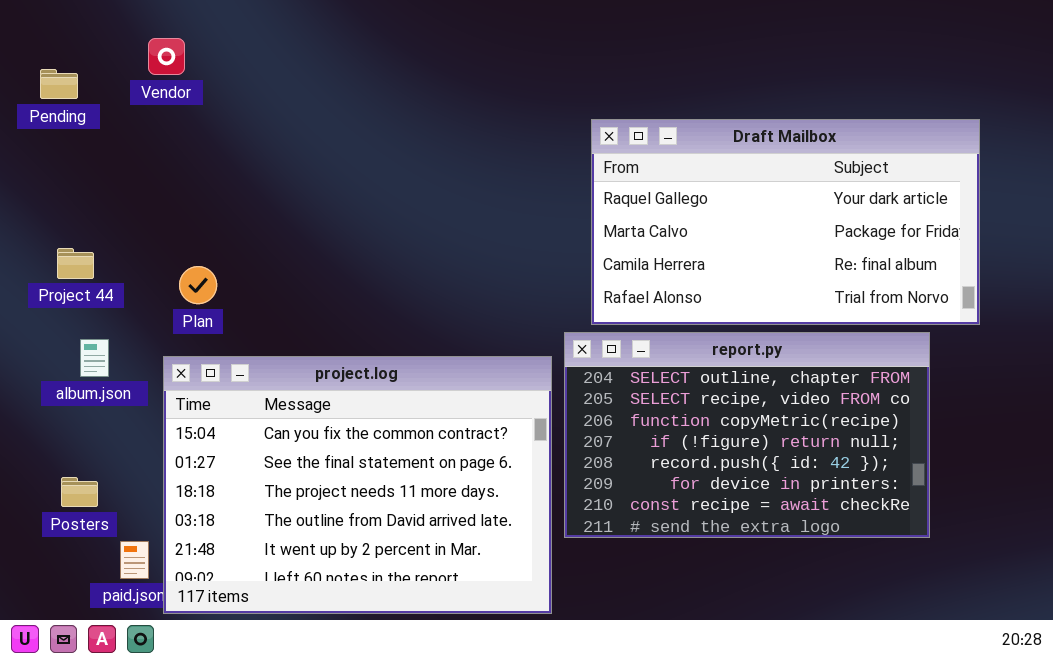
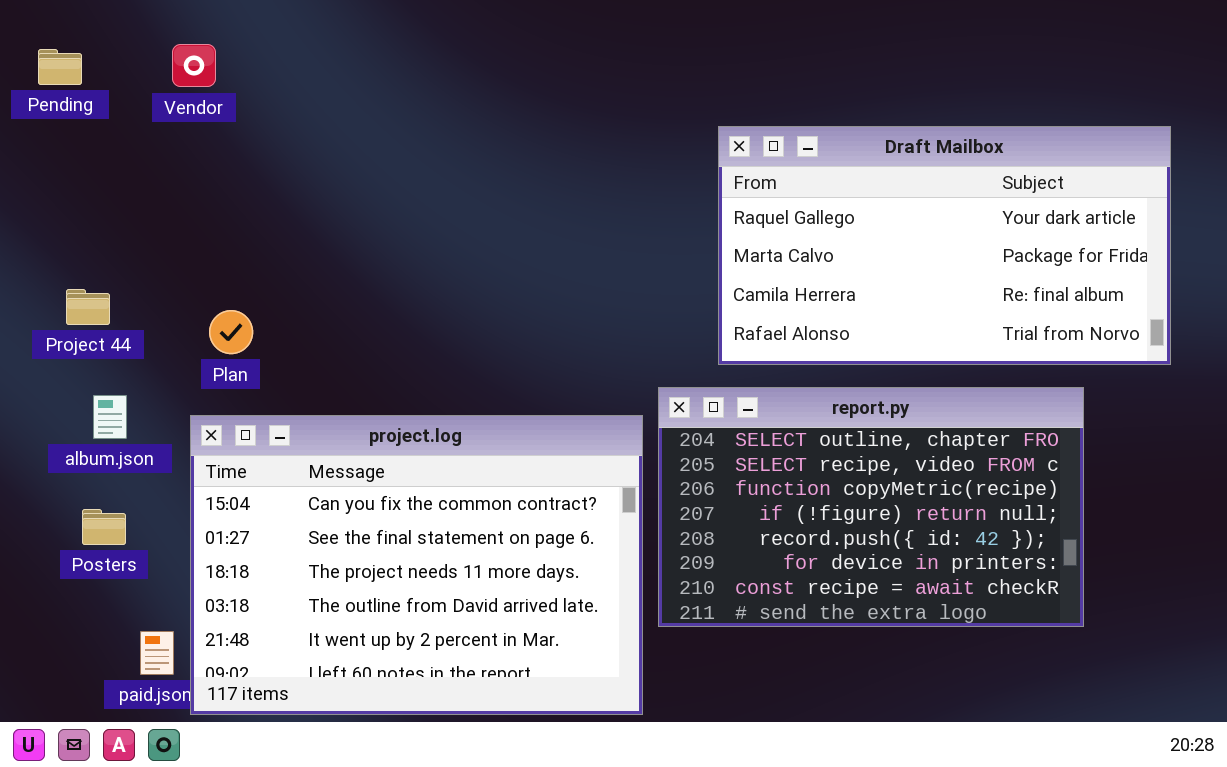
Pending: [40,69,78,99] -> [38,49,82,85], moved
Draft Mailbox: [591,119,980,325] -> [718,126,1171,365], moved
Posters: [61,477,98,507] -> [82,509,126,545], moved

